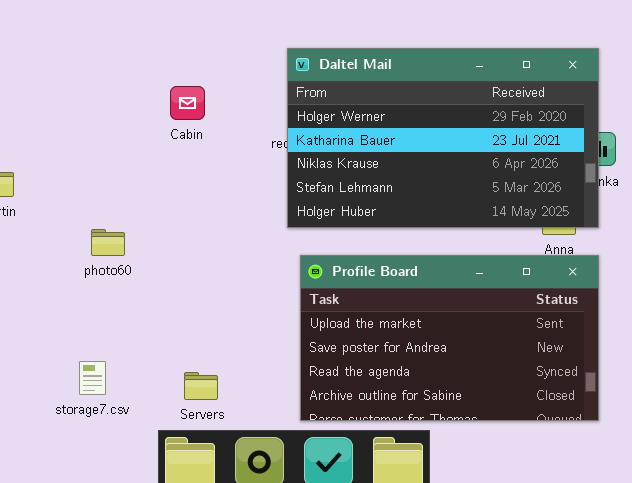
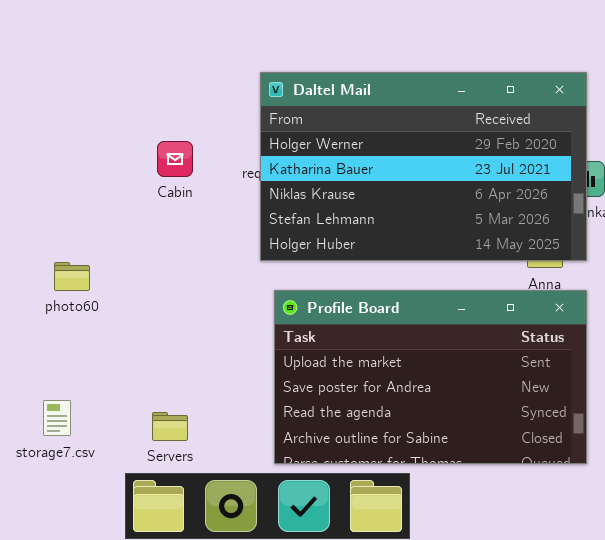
Cabin: [170,86,205,120] -> [157,141,193,177], moved

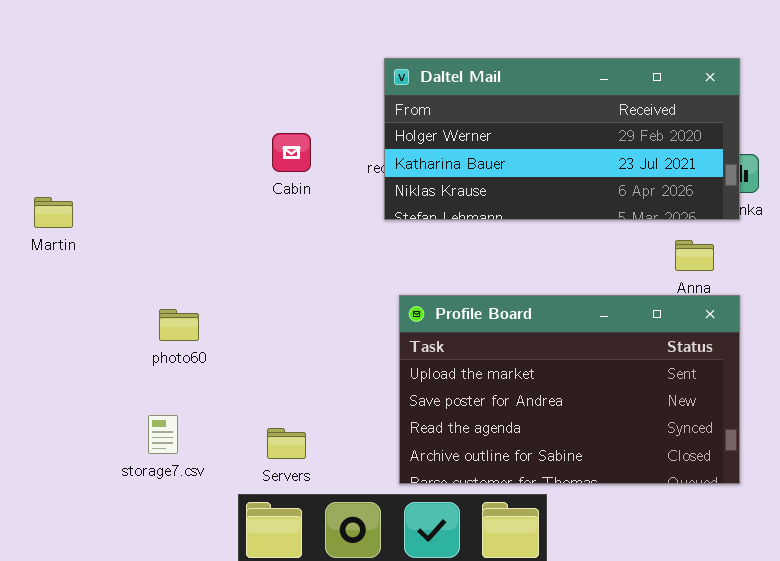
Daltel Mail: [260,72,587,261] -> [384,58,740,220], resized
photo60: [54,262,90,291] -> [159,309,199,341], moved

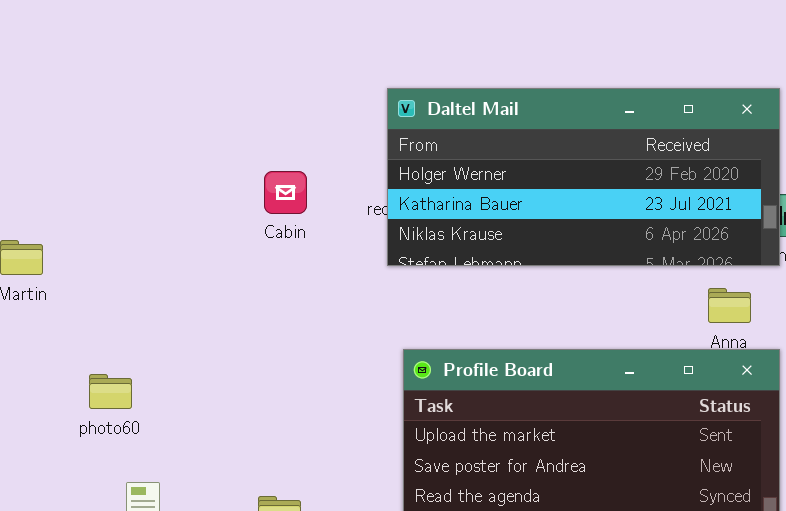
photo60: [159,309,199,341] -> [89,374,132,409], moved

